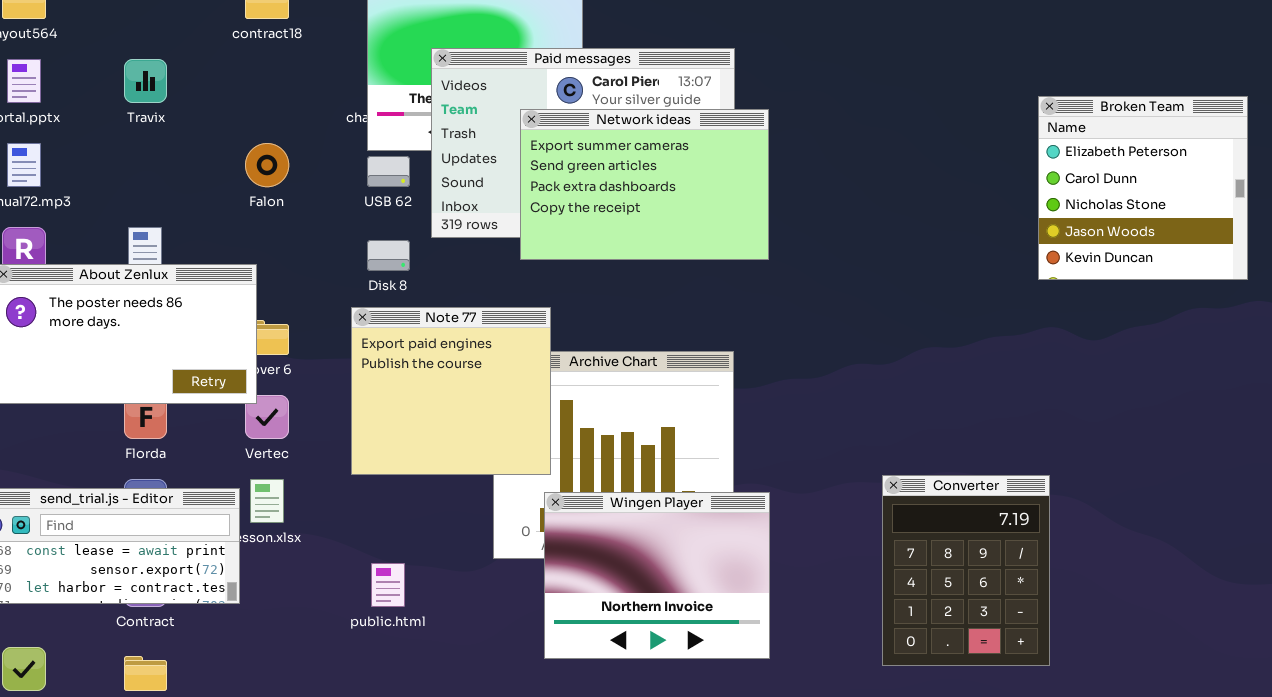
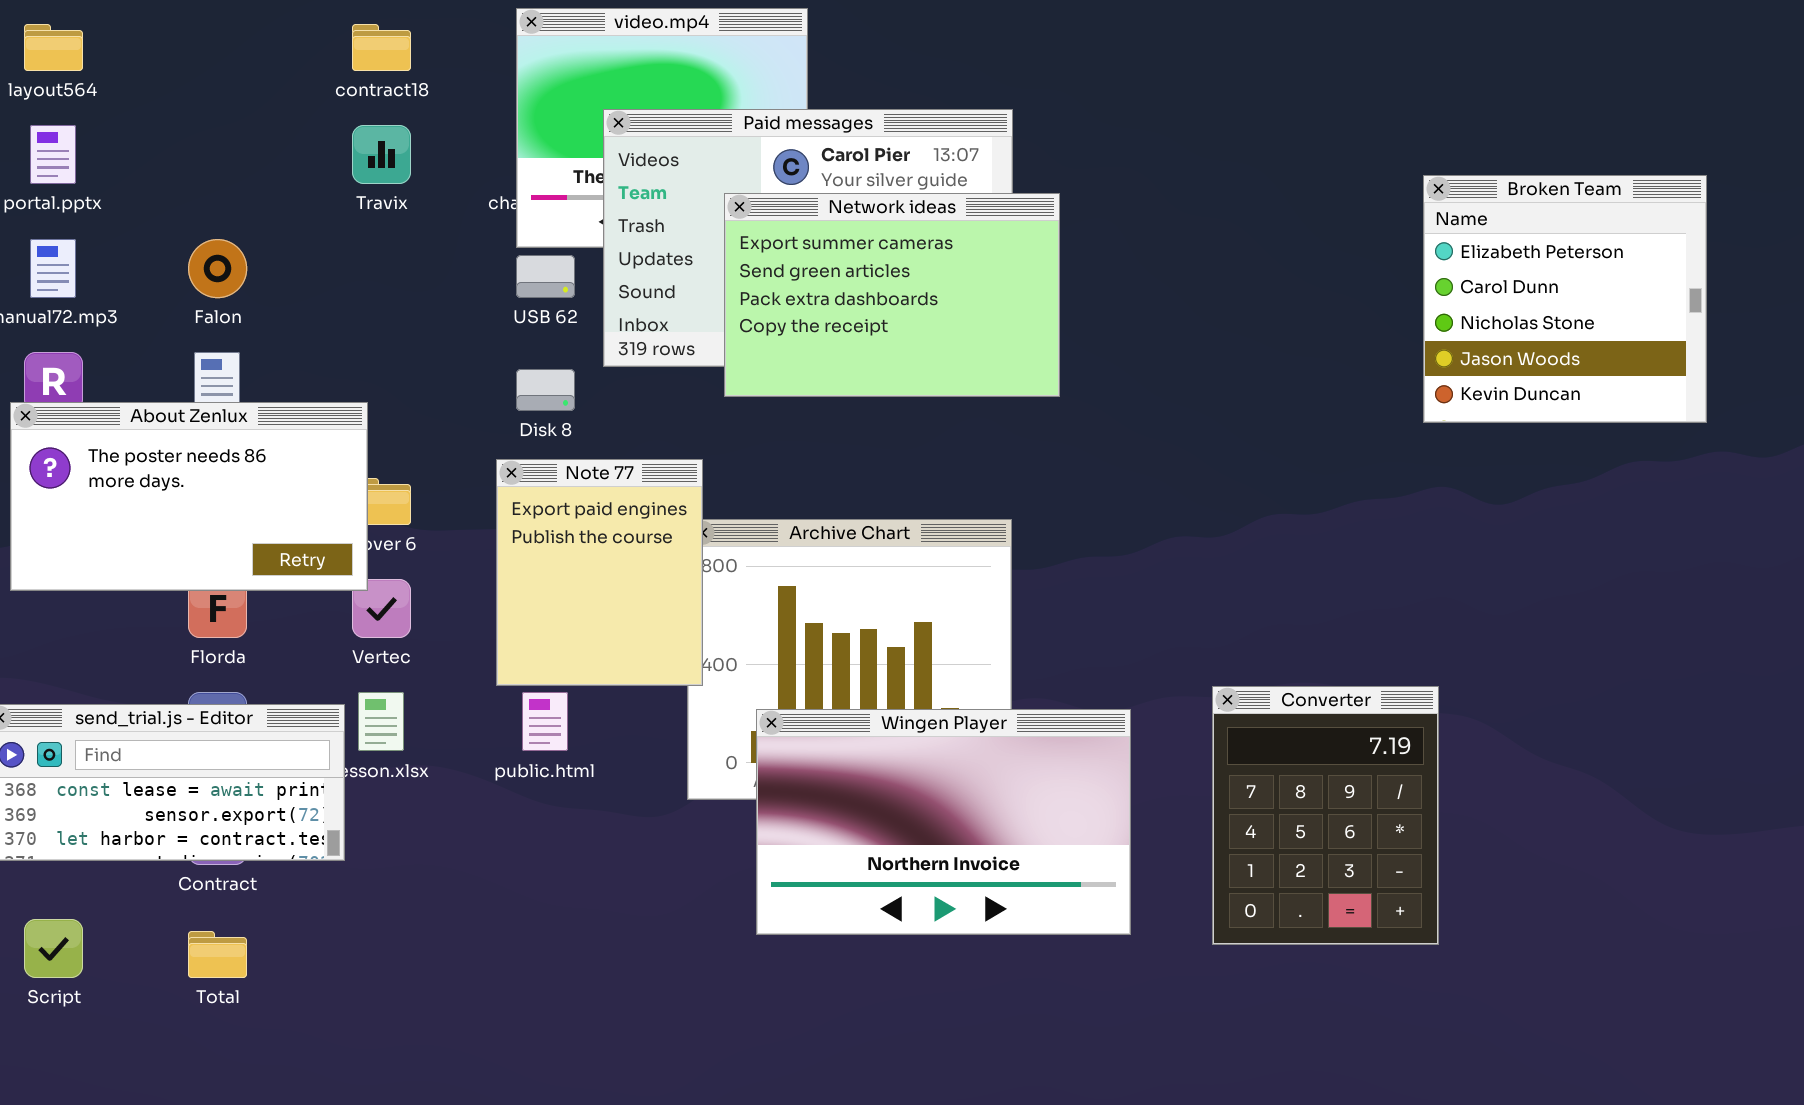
Travix: [124,59,167,103] -> [352,125,411,184], moved
Falon: [245,143,289,187] -> [188,239,247,298], moved
Note 77: [351,307,551,475] -> [496,459,703,686], resized
Wingen Player: [544,492,770,659] -> [756,709,1131,935], resized
public.html: [371,563,405,607] -> [522,692,568,751], moved

